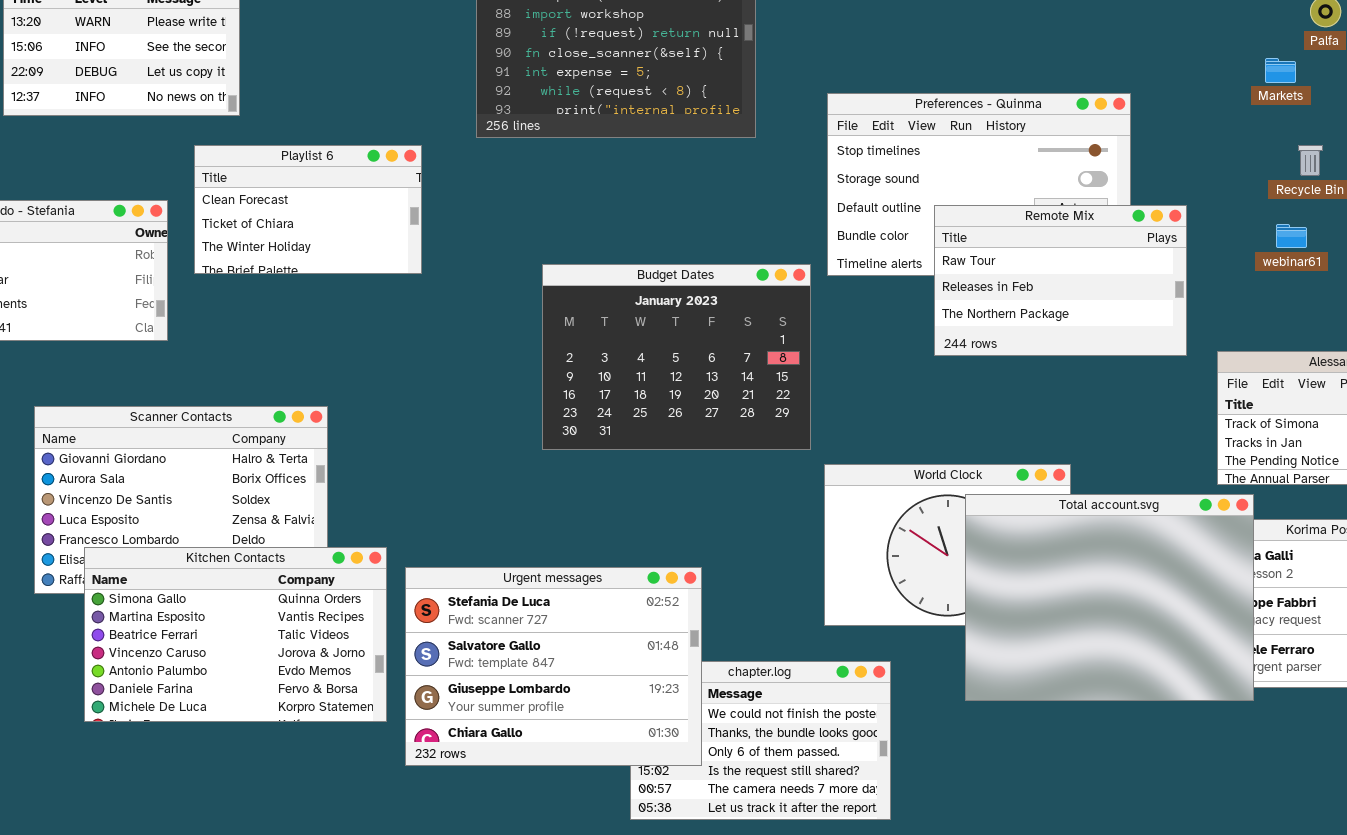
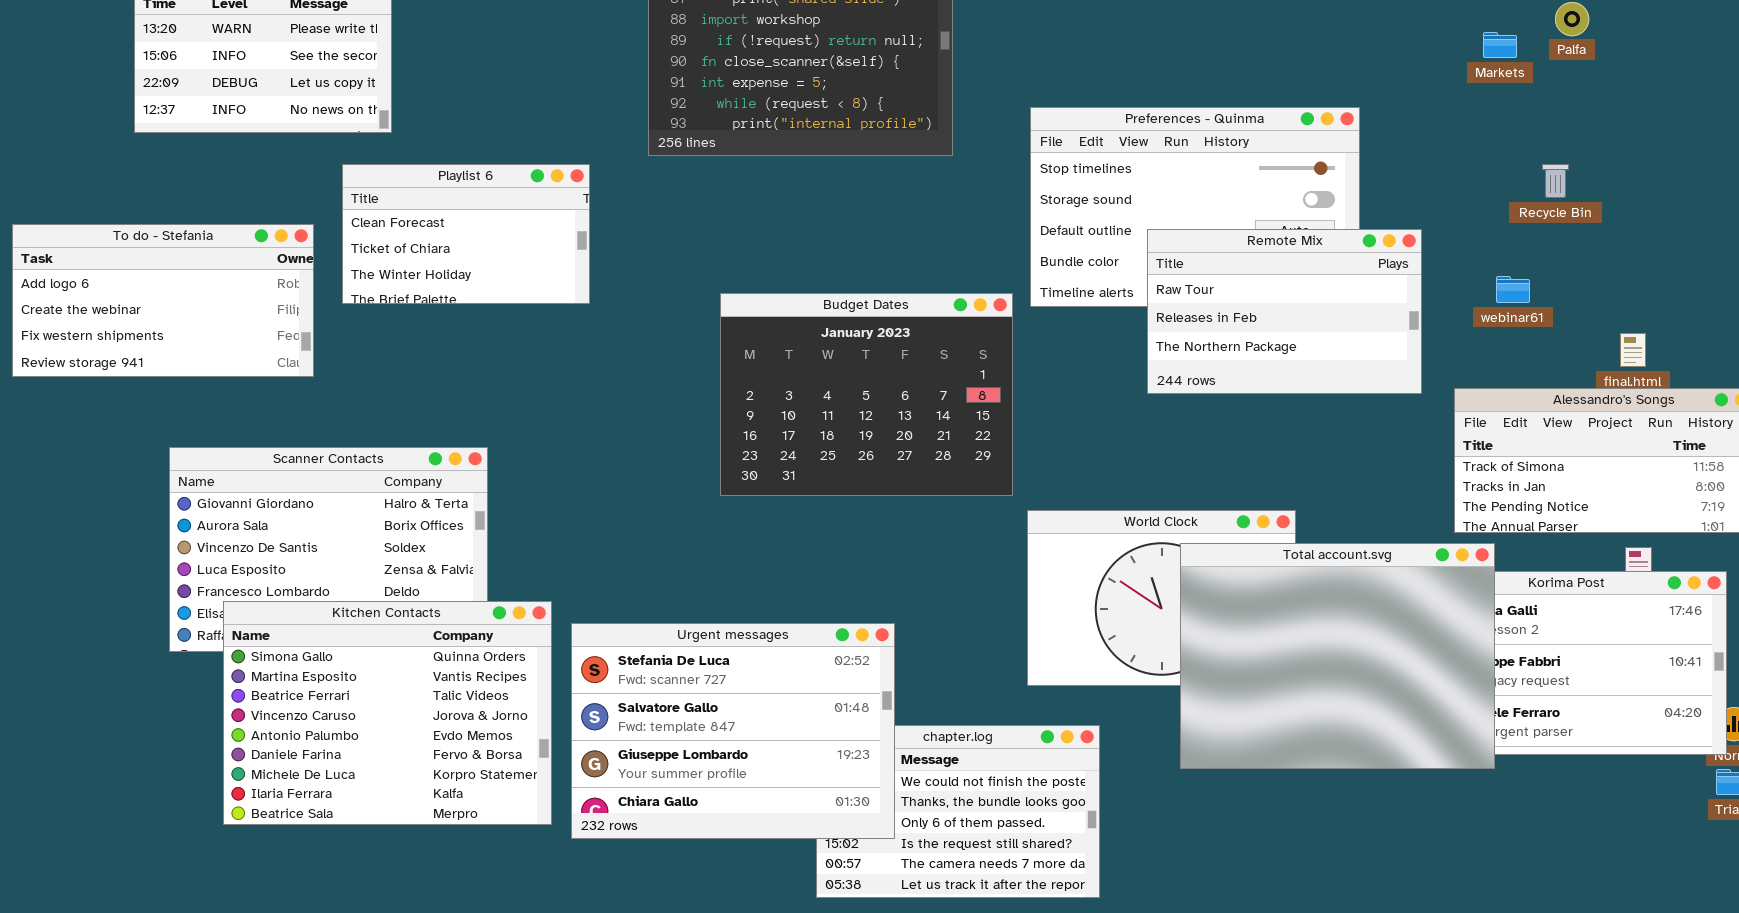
Markets: [1265,58,1296,83] -> [1483,32,1517,58], moved
webinar61: [1276,224,1307,248] -> [1496,276,1530,303], moved
Kitchen Contacts: [84,547,387,722] -> [223,601,552,825], resized

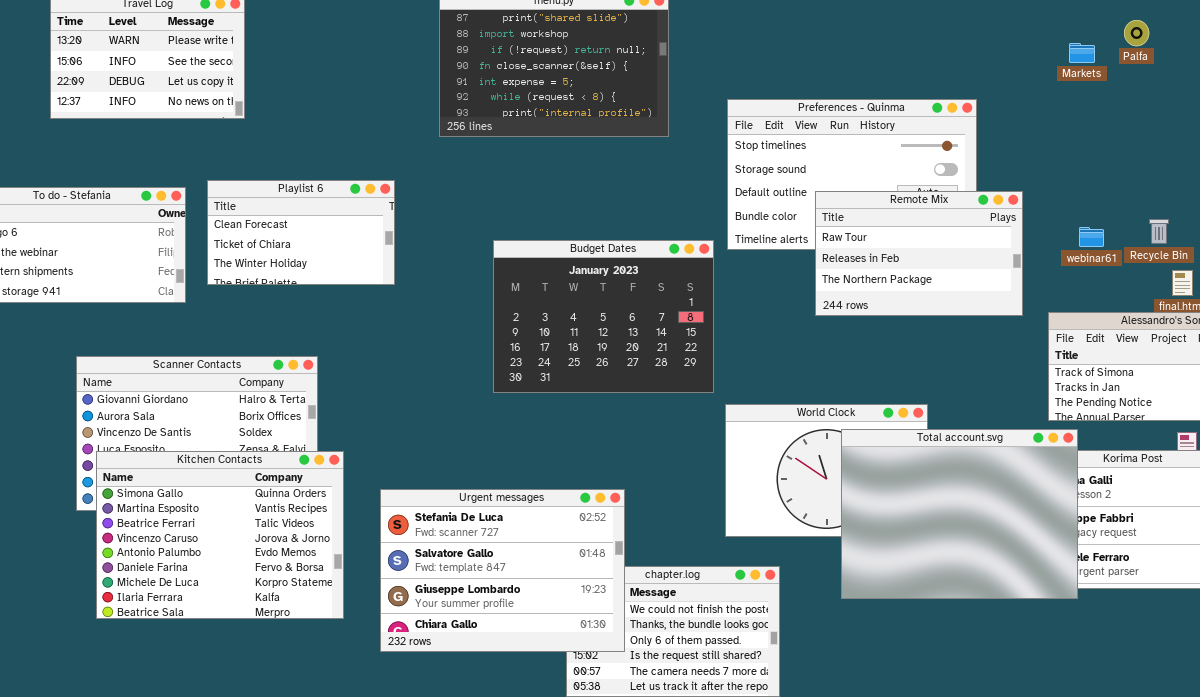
Playlist 6: [342,164,590,304] -> [207,180,395,285], moved
Recycle Bin: [1542,164,1569,198] -> [1149,219,1169,244], moved
Kitchen Contacts: [223,601,552,825] -> [96,451,344,619], moved

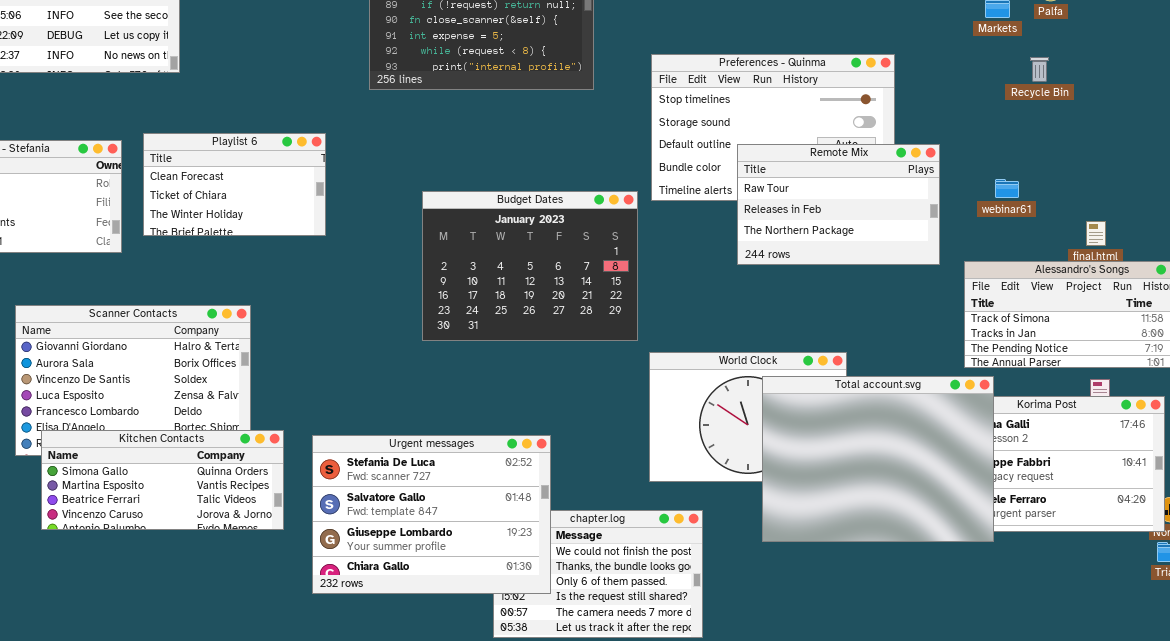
Recycle Bin: [1149,219,1169,244] -> [1030,57,1049,82], moved
Kitchen Contacts: [96,451,344,619] -> [41,430,284,530], moved, resized

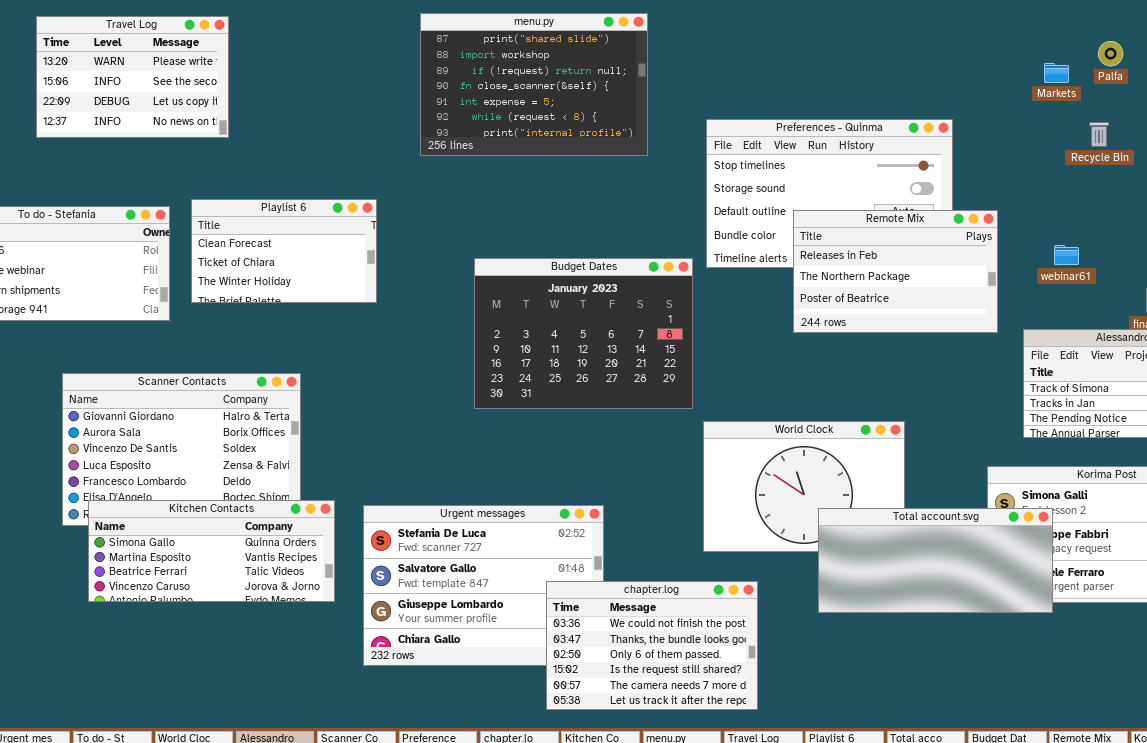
Remote Mix: [737,144,940,265] -> [793,210,998,333], scrolled down 1 row
Total account.svg: [762,376,994,542] -> [818,508,1053,613], resized
chapter.log: [493,510,703,638] -> [546,581,758,710], raised

